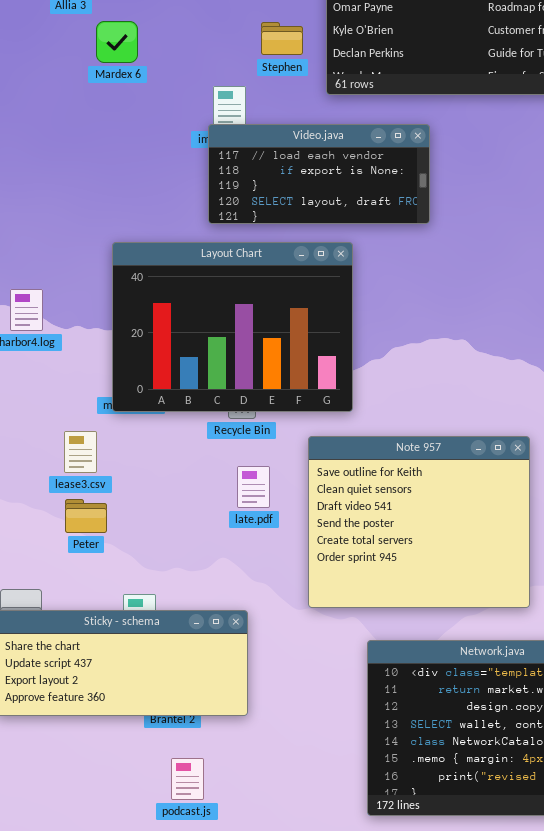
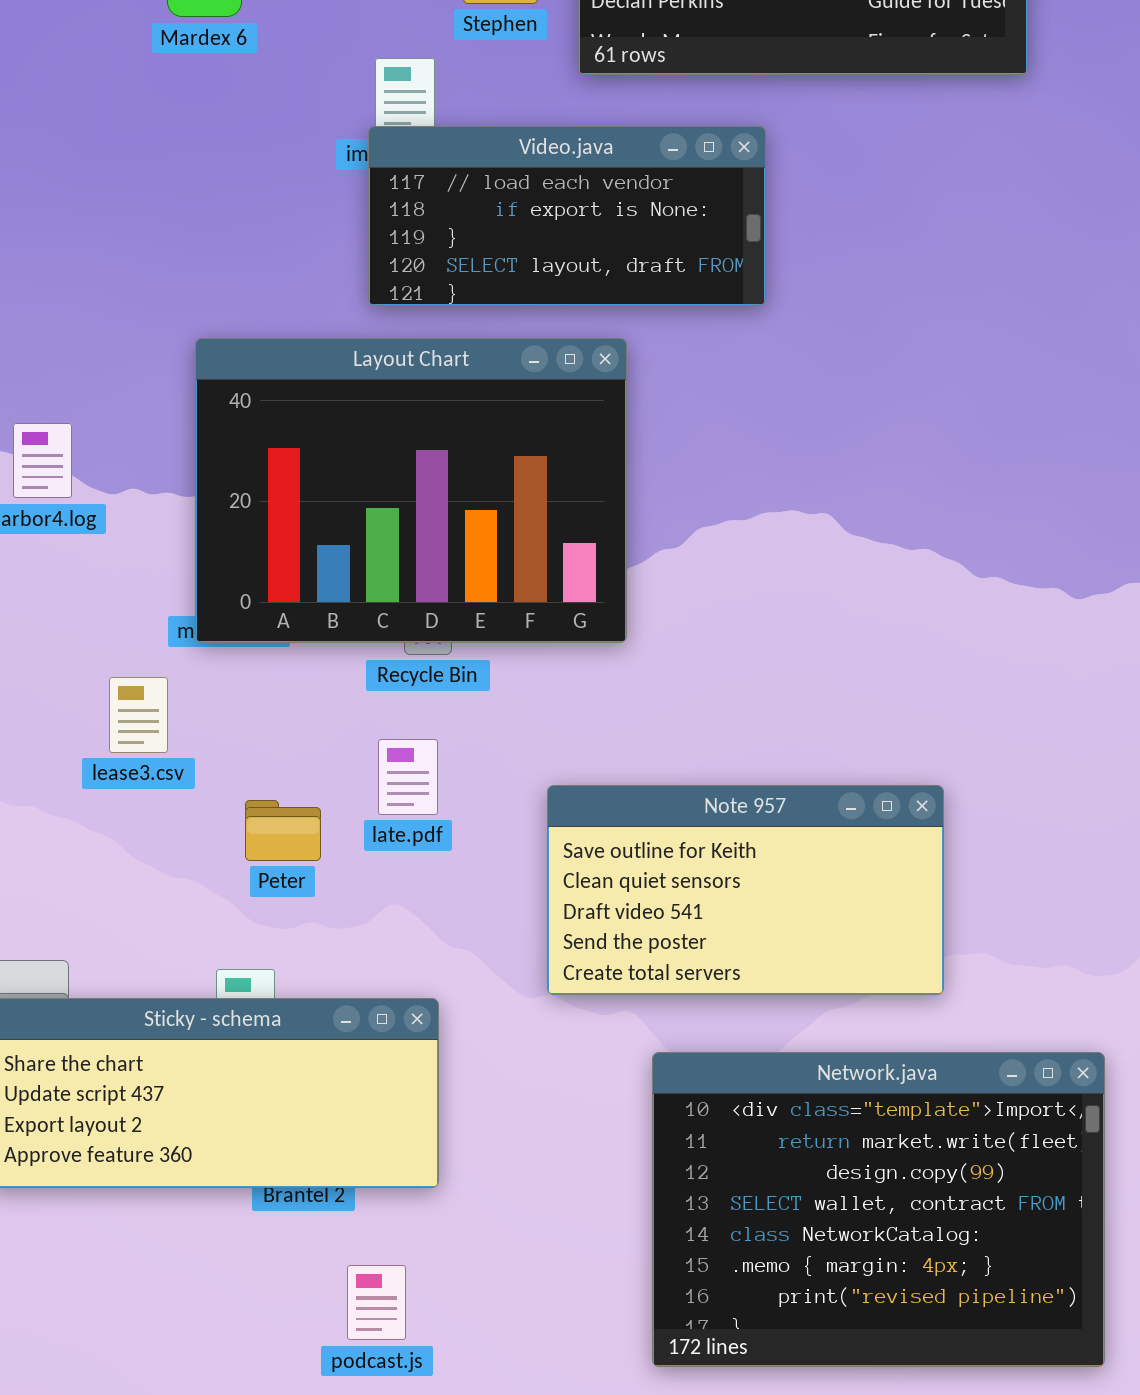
Note 957: [308,436,530,608] -> [547,785,944,995], resized
late.pdf: [237,466,270,508] -> [378,739,438,815], moved
Peter: [65,499,107,533] -> [245,800,321,861], moved
podcast.js: [171,758,204,800] -> [347,1265,406,1340], moved

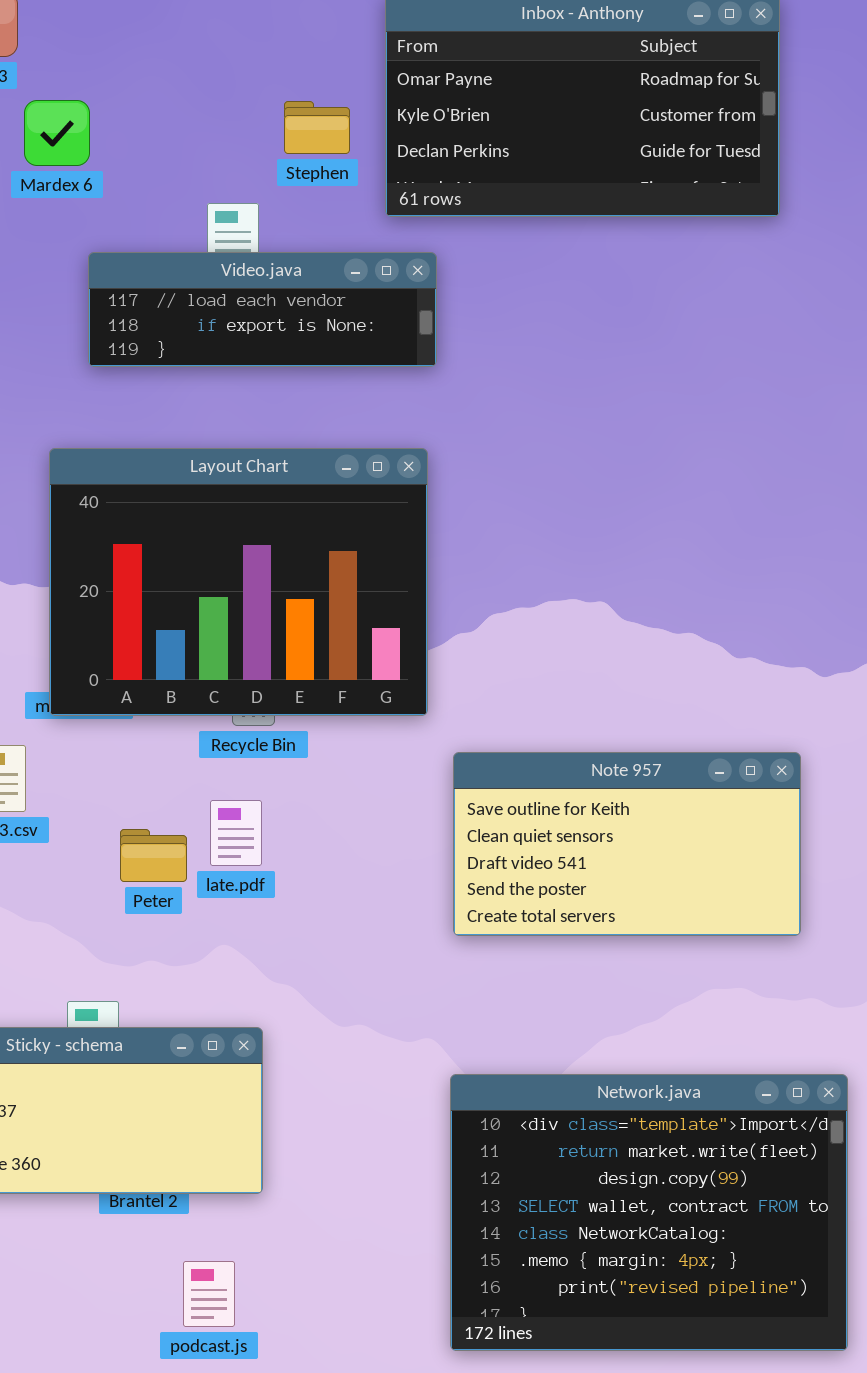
Video.java: [368,126,766,306] -> [88,252,437,367], moved, resized
Note 957: [547,785,944,995] -> [453,752,801,936], moved
Peter: [245,800,321,861] -> [120,829,187,882], moved

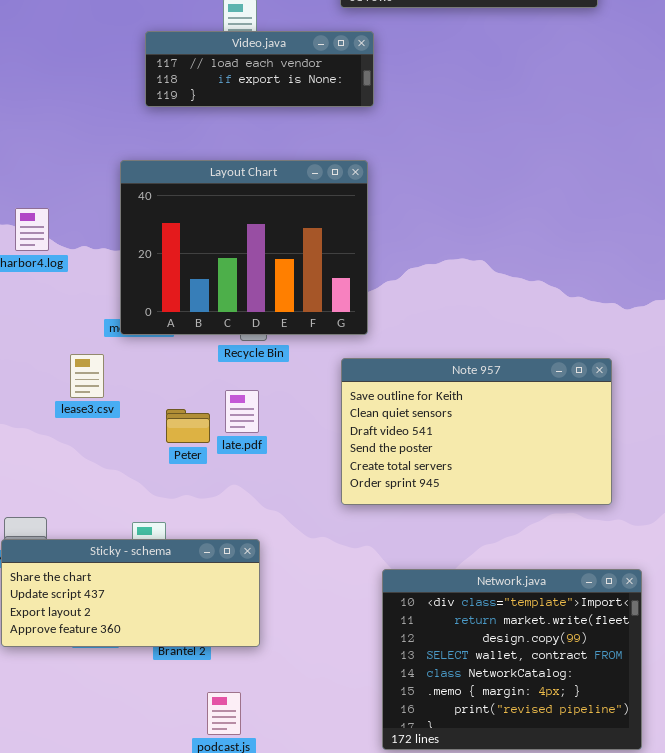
Note 957: [453,752,801,936] -> [341,358,612,505], resized

